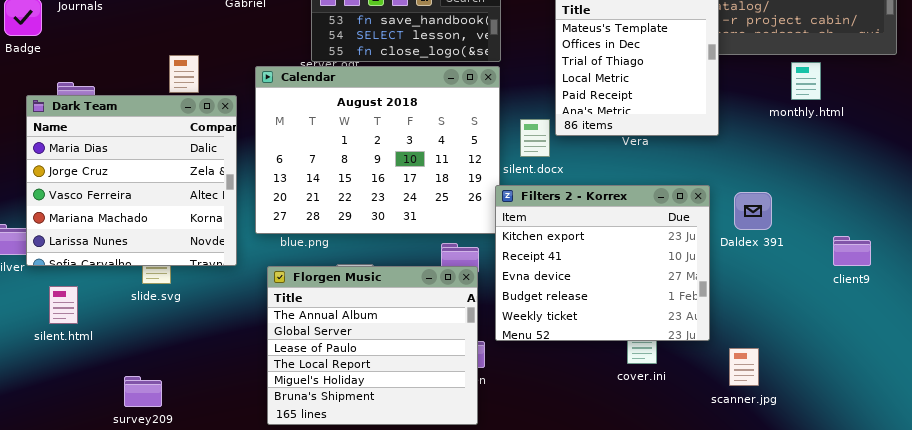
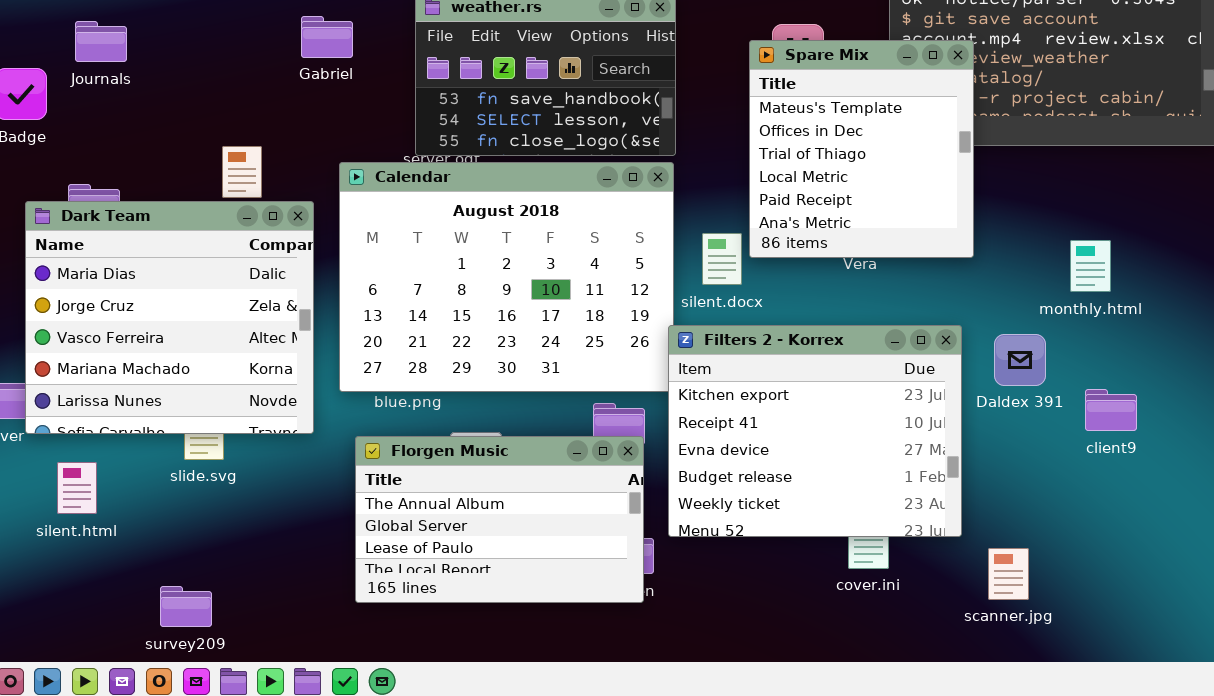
monthly.html: [791,62,821,100] -> [1070,240,1111,292], moved
client9: [833,236,871,266] -> [1085,389,1137,431], moved
Florgen Music: [267,266,478,425] -> [355,436,644,603], resized

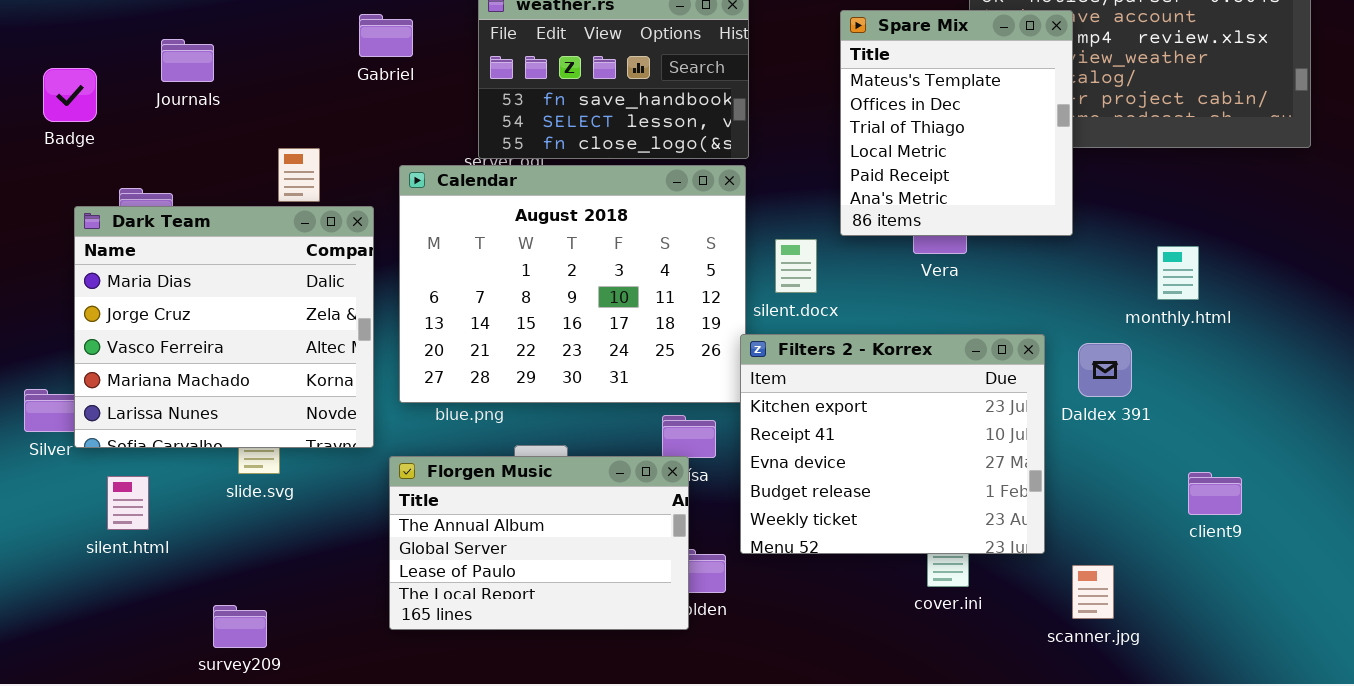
Journals: [75,21,127,62] -> [161,39,214,82], moved
Spare Mix: [749,40,974,258] -> [840,10,1073,236], moved
client9: [1085,389,1137,431] -> [1188,472,1242,515], moved
Florgen Music: [355,436,644,603] -> [389,456,689,630], moved

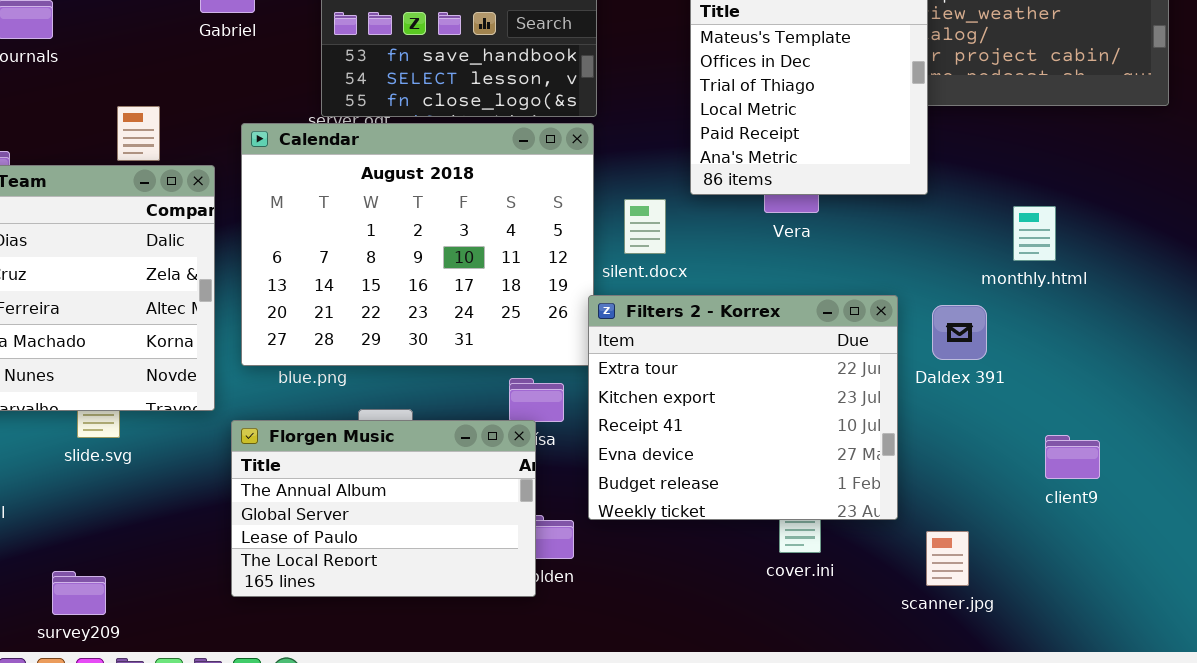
Filters 2 - Korrex: [740,334,1045,554] -> [588,295,898,520], scrolled up 1 row

